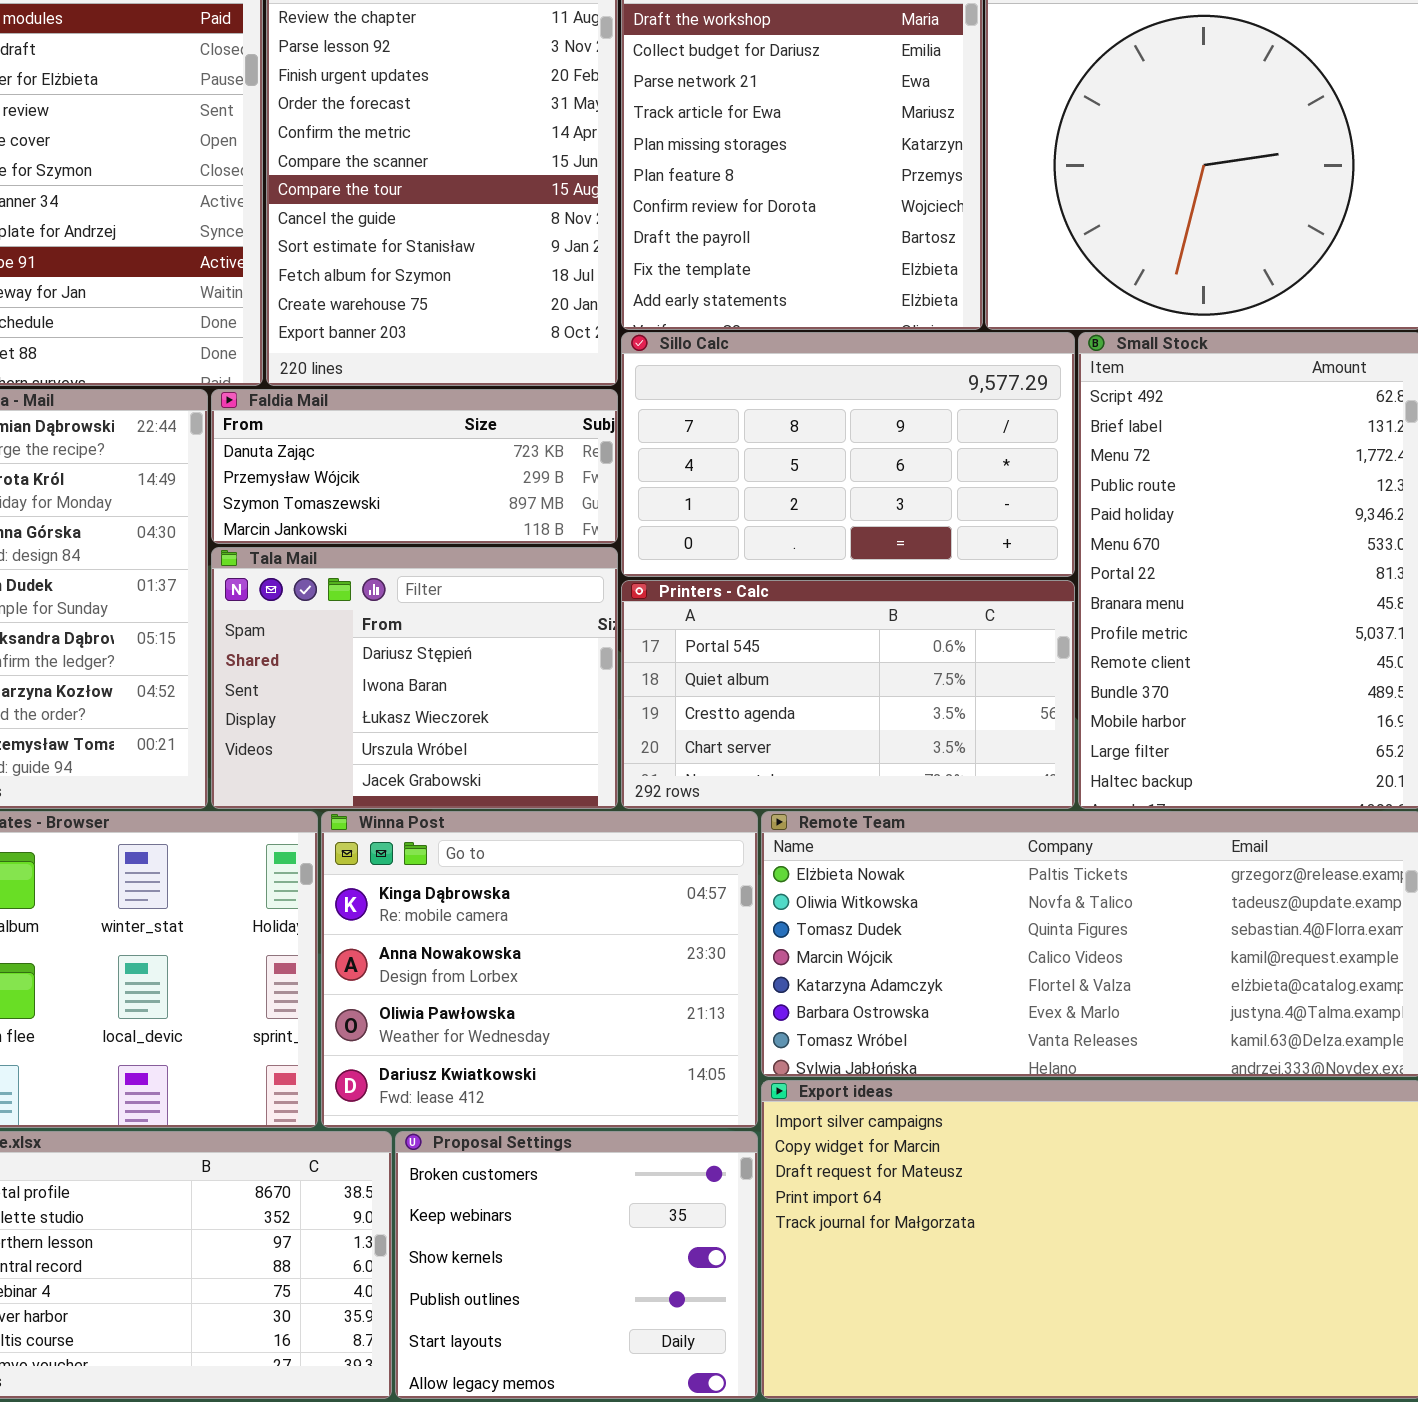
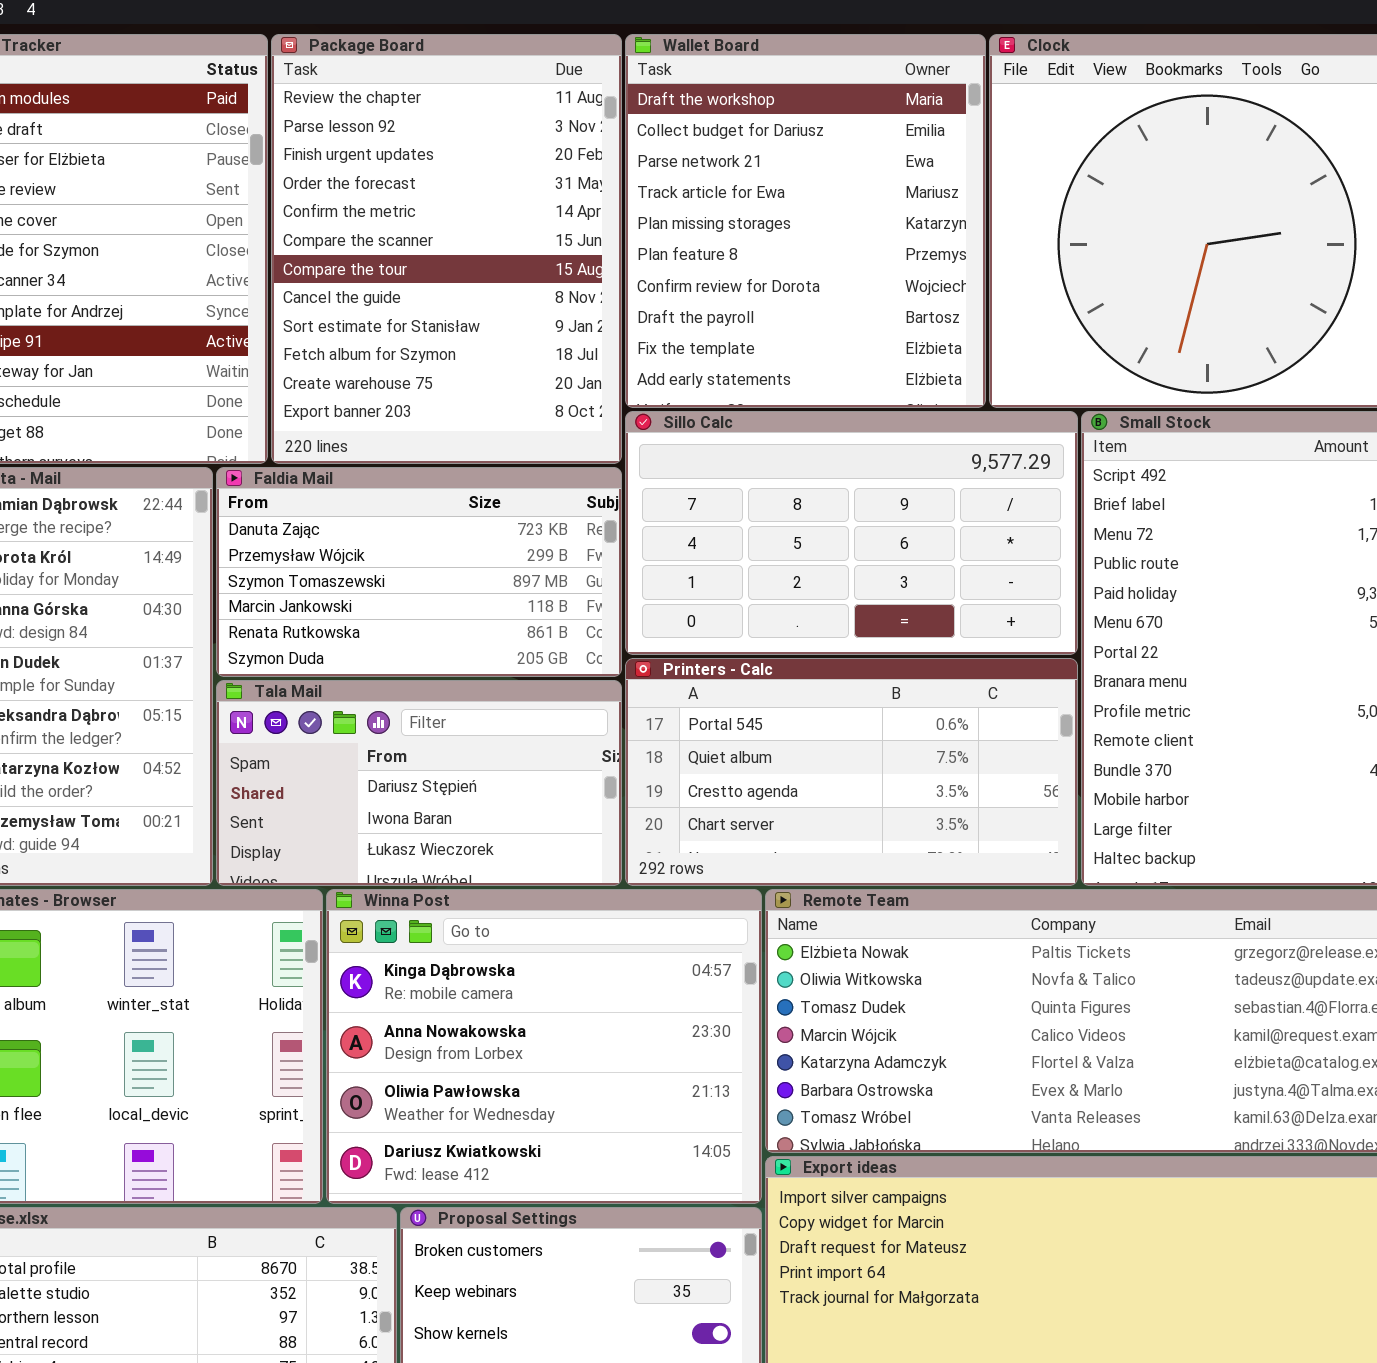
Faldia Mail: [211,389,618,544] -> [216,467,622,677], resized
Tala Mail: [211,547,618,809] -> [216,680,622,886], resized

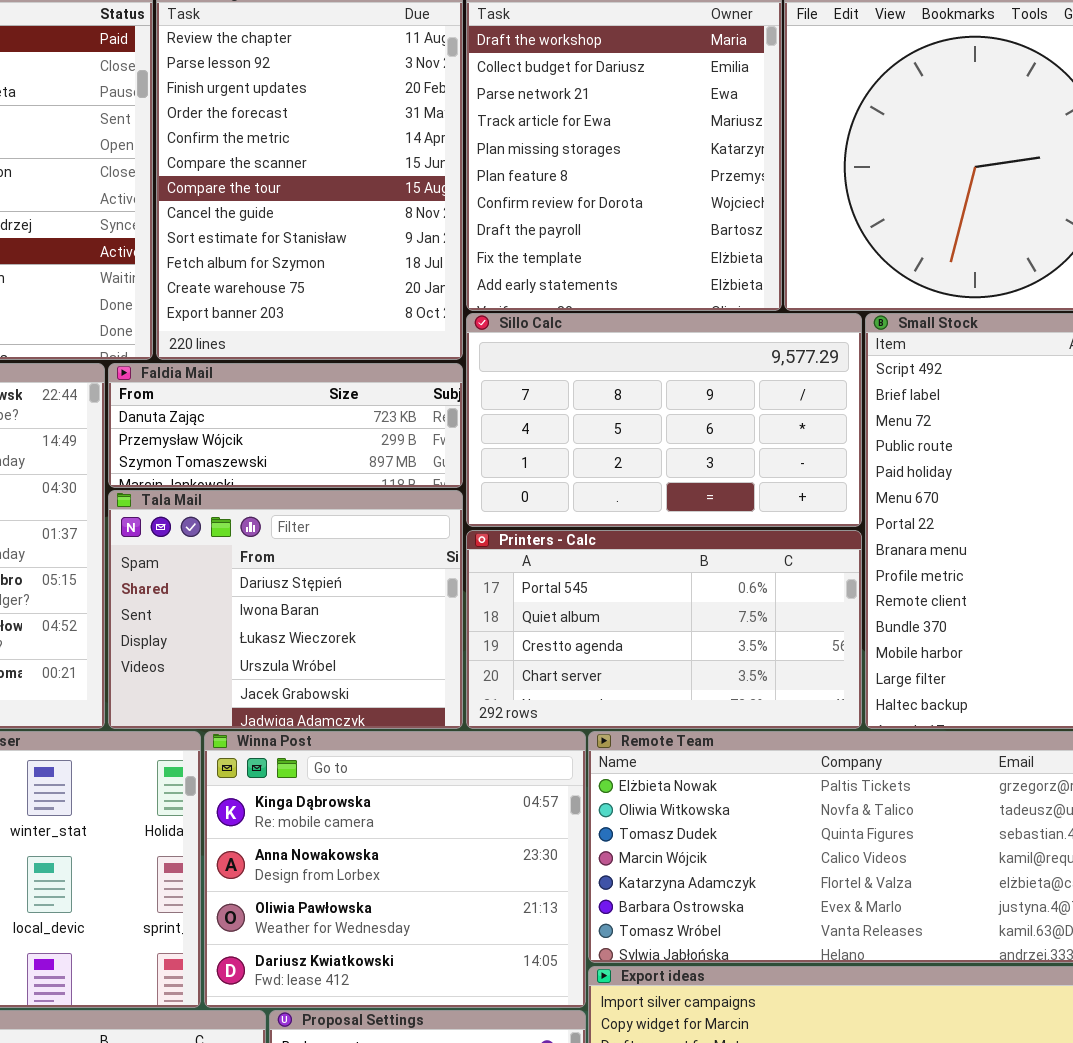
Faldia Mail: [216,467,622,677] -> [108,363,463,488], resized
Tala Mail: [216,680,622,886] -> [108,490,463,729], resized

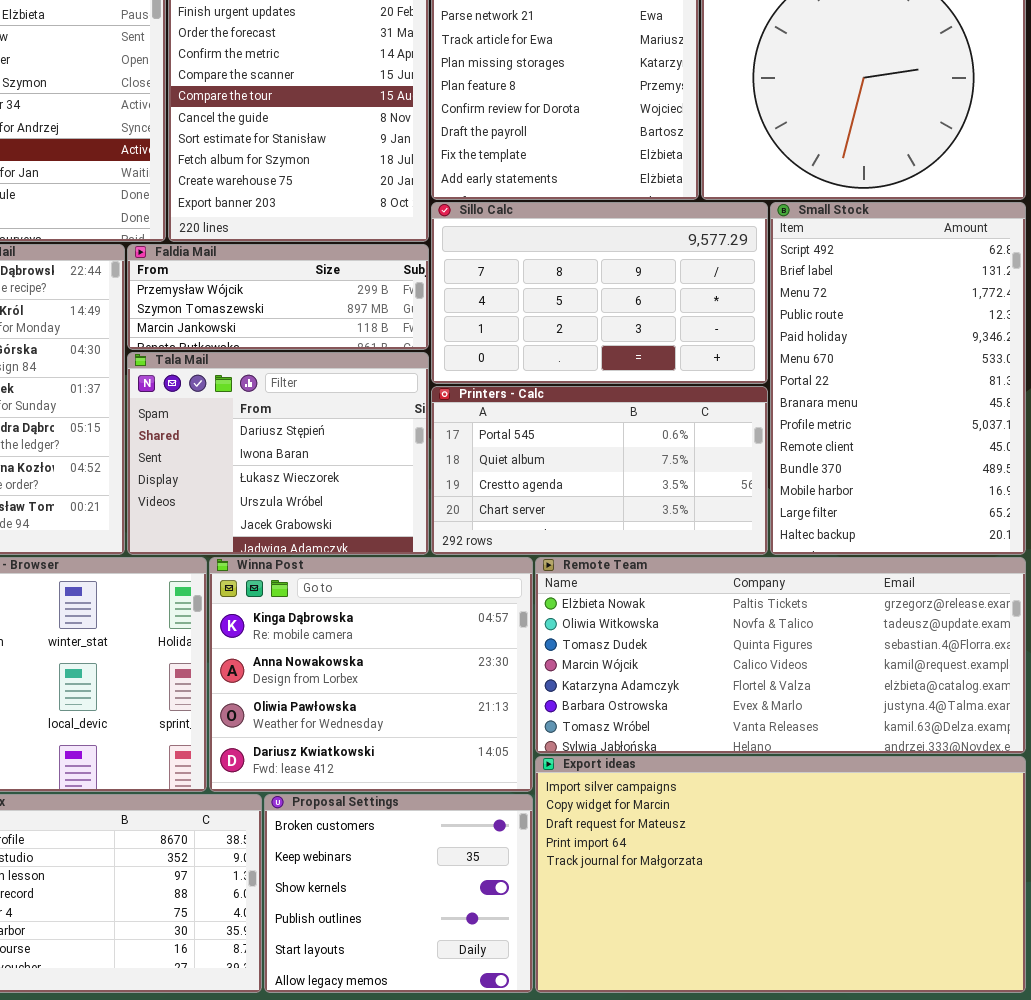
Faldia Mail: [108,363,463,488] -> [127,244,429,350], scrolled down 1 row

